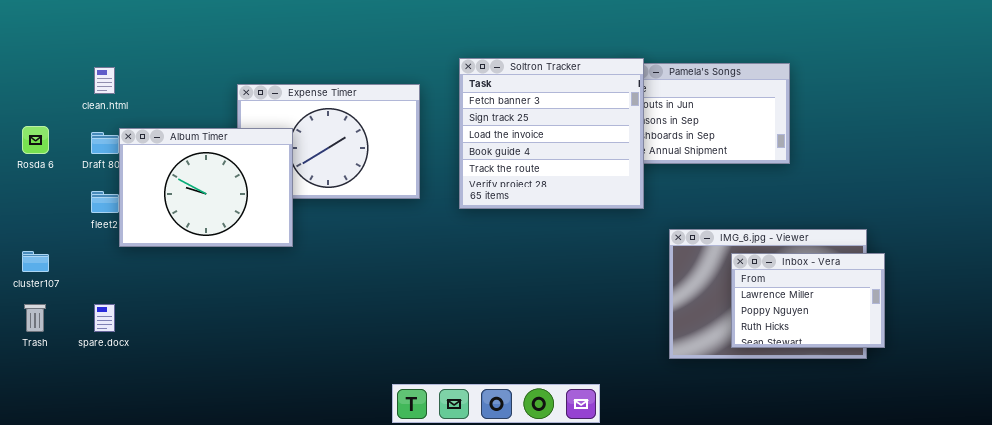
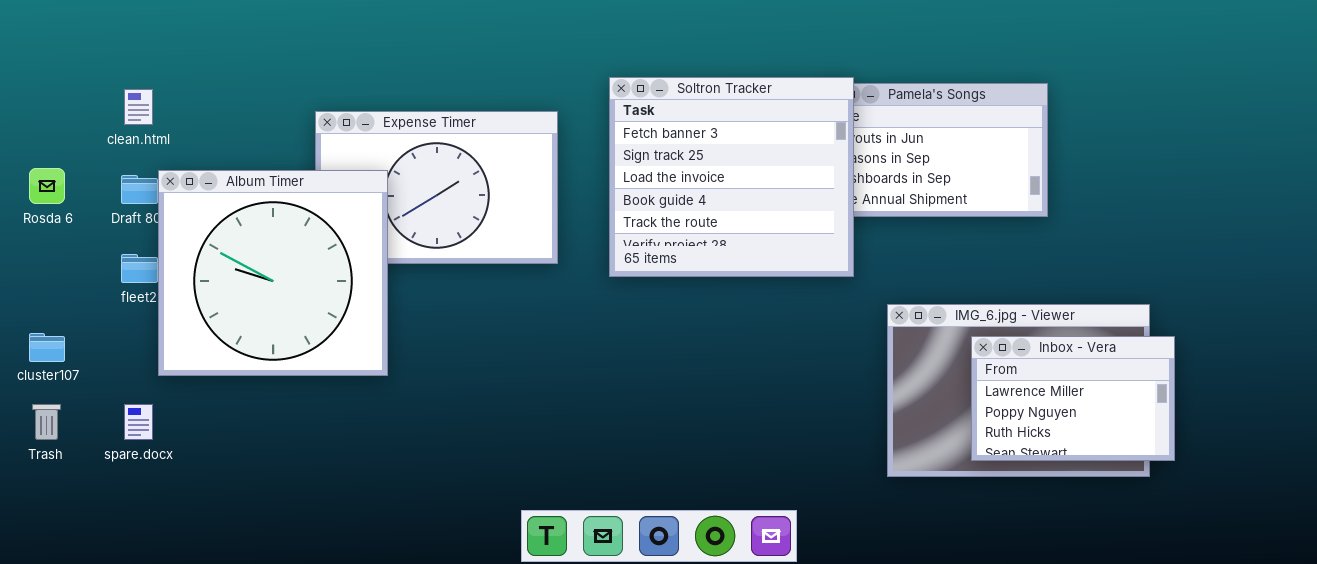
Album Timer: [119,128,293,247] -> [158,170,388,376], resized

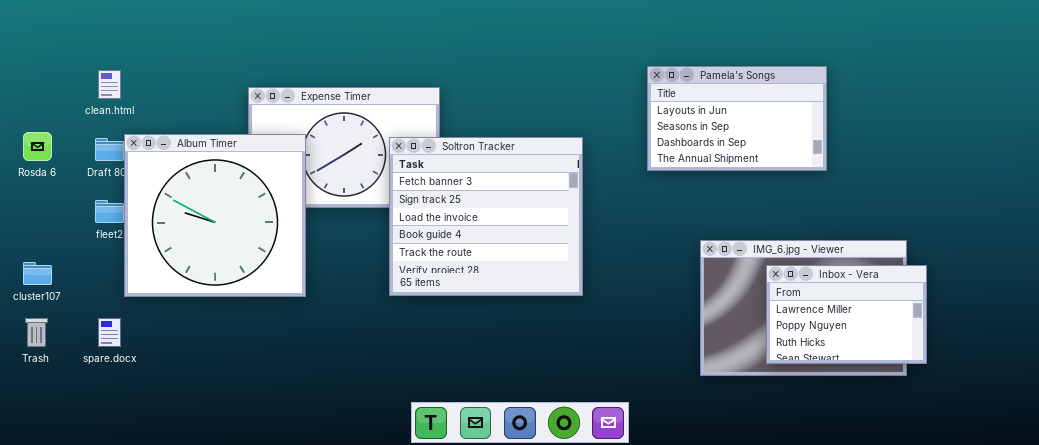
Soltron Tracker: [609,77,854,277] -> [389,137,583,296], moved

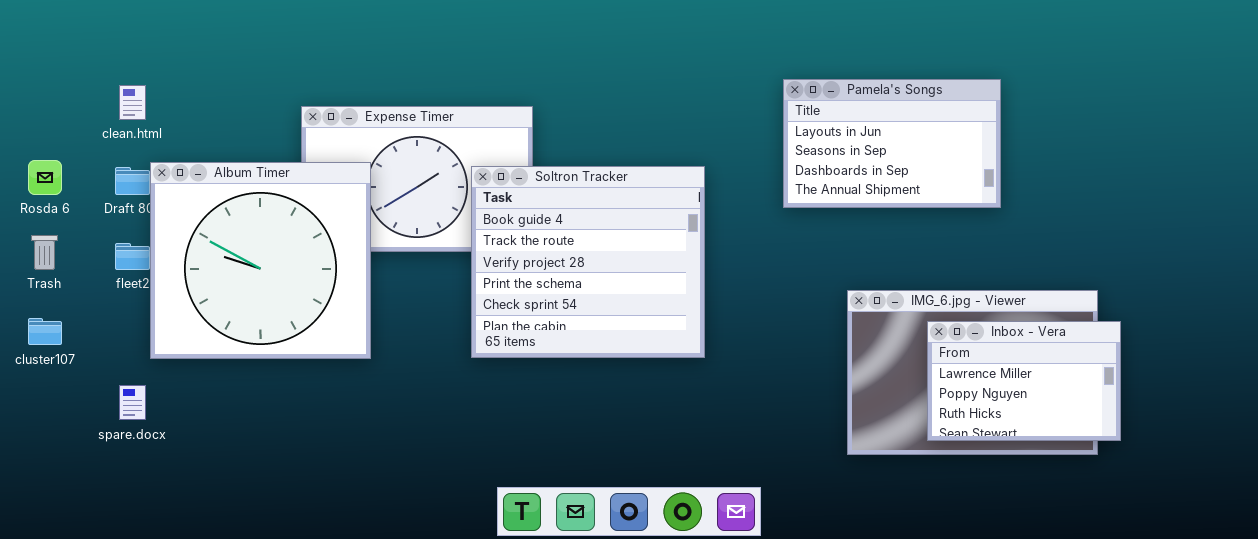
Soltron Tracker: [389,137,583,296] -> [471,166,705,358], scrolled down 3 rows
Trash: [25,318,48,347] -> [31,235,58,270], moved

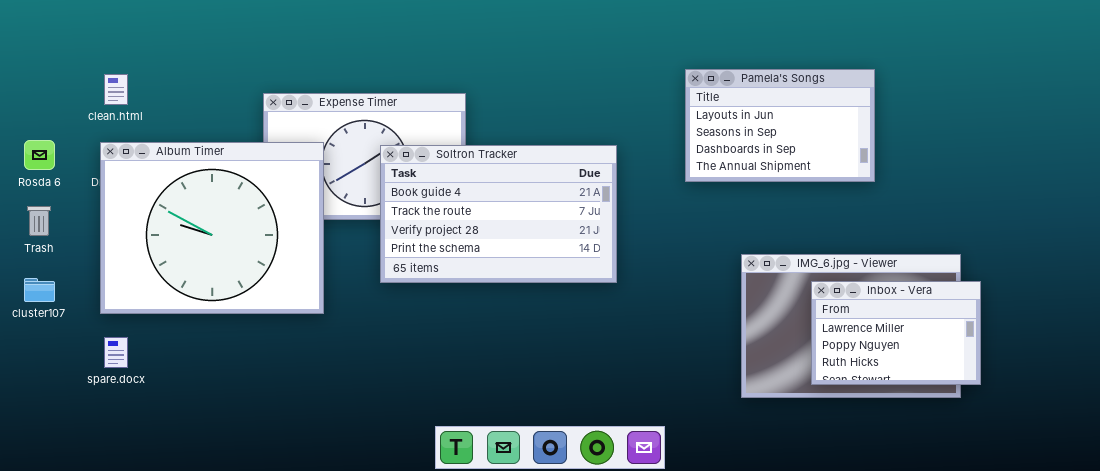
Album Timer: [150,162,371,359] -> [100,142,324,314], resized
Soltron Tracker: [471,166,705,358] -> [380,145,617,283], resized

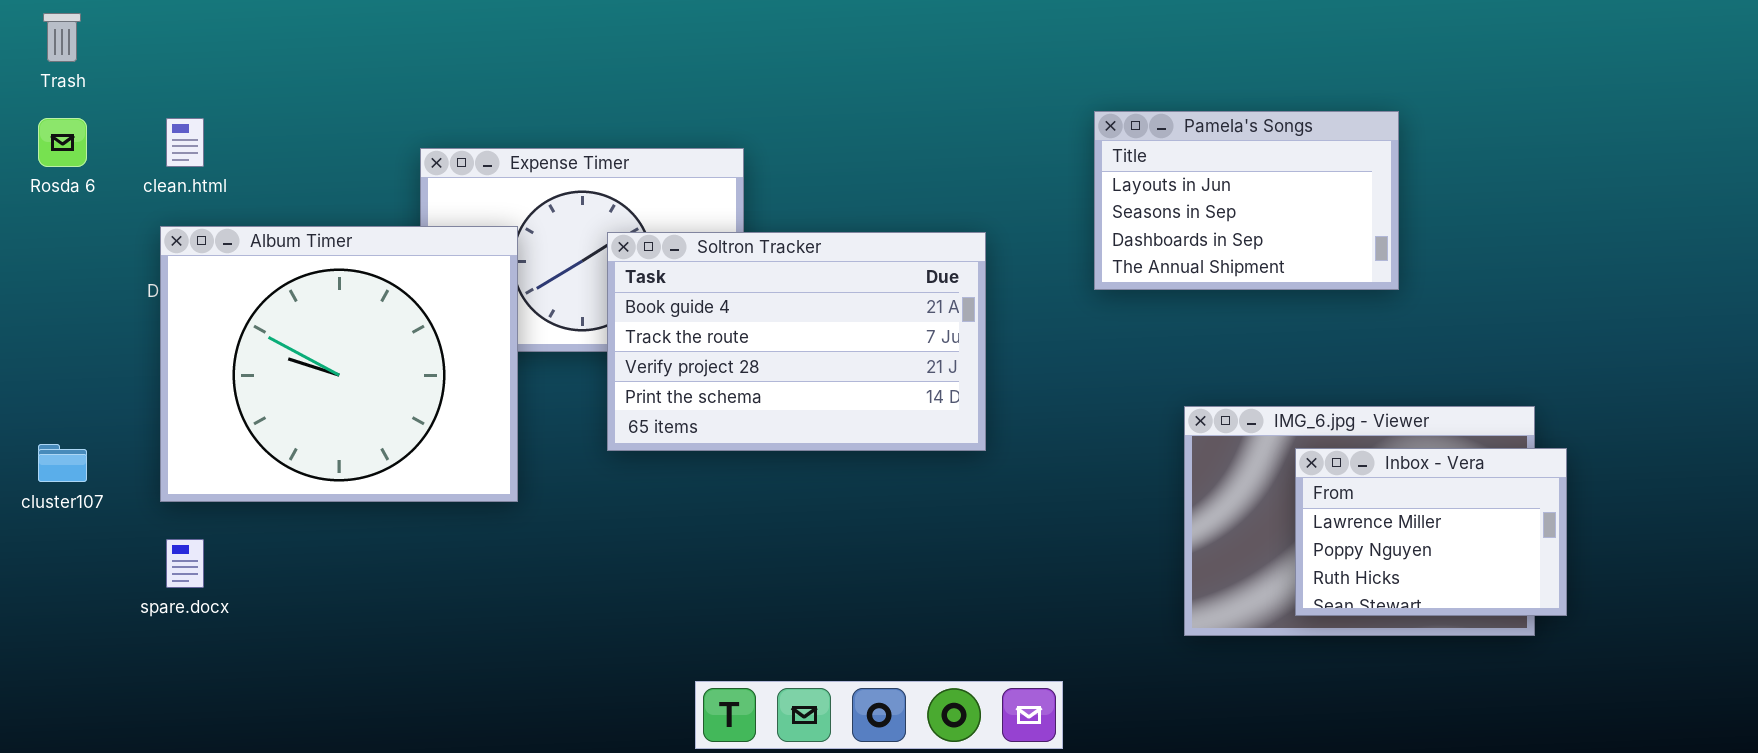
Rosda 6: [24,140,55,170] -> [38,118,87,167], moved
Trash: [27,206,51,236] -> [43,13,81,62], moved

